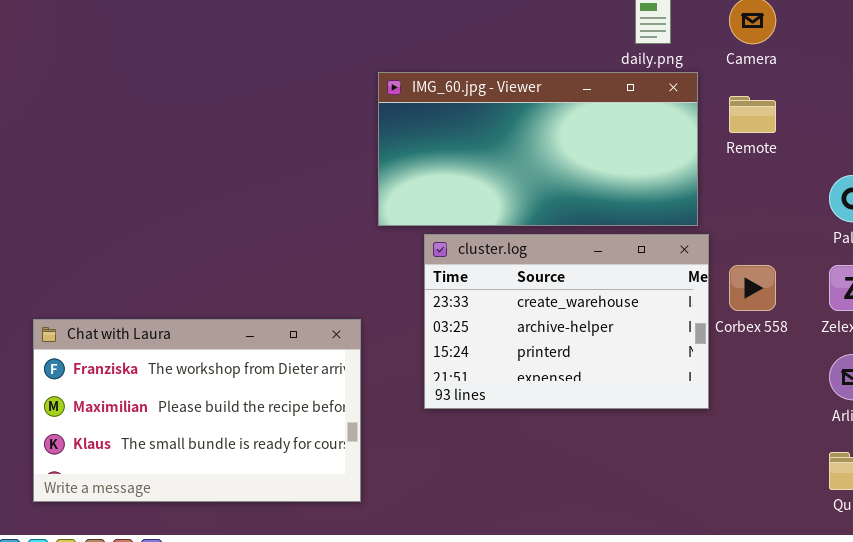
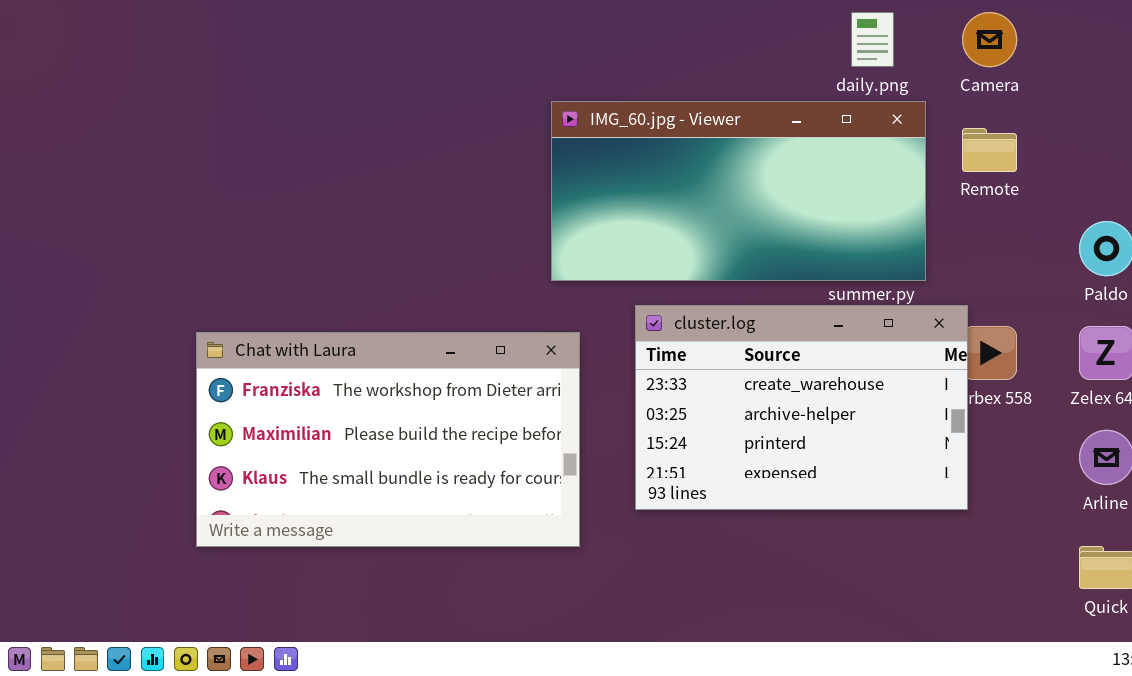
cluster.log: [424,234,709,409] -> [635,305,968,510], moved
Chat with Laura: [33,319,361,502] -> [196,332,580,547], moved

